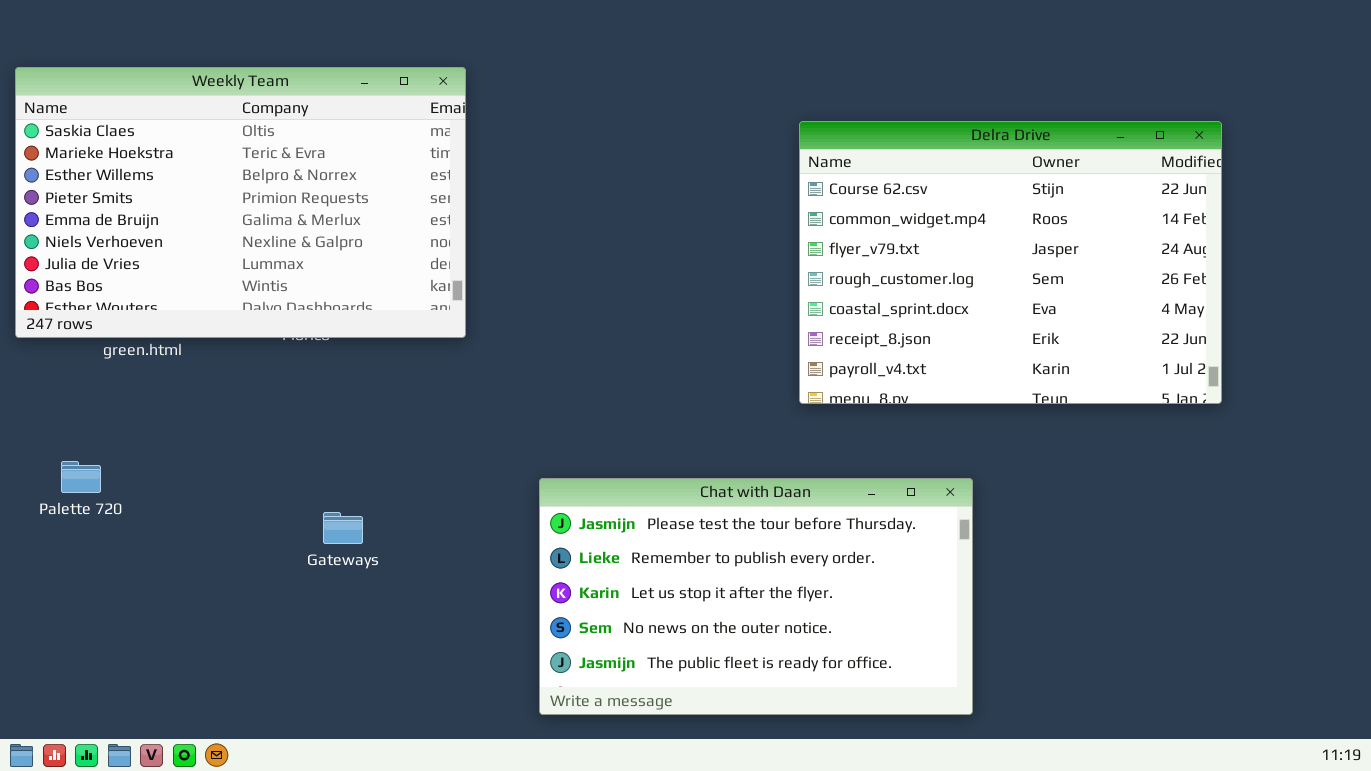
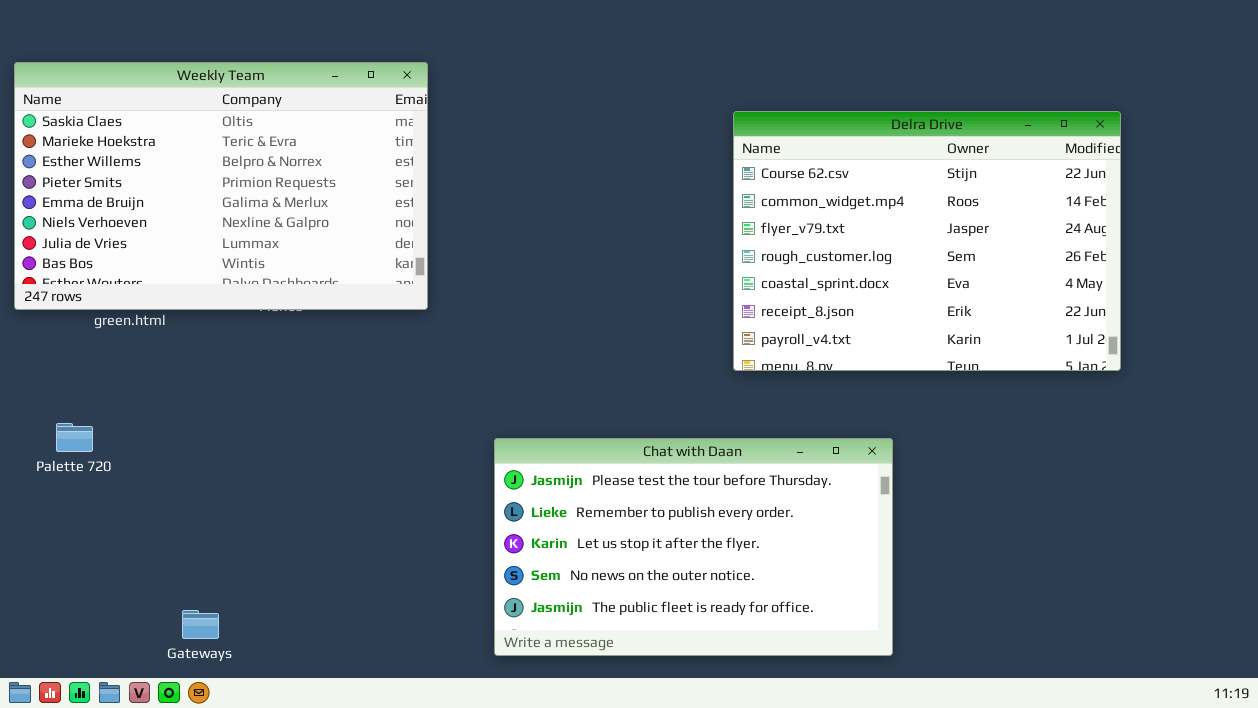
Gateways: [323,512,363,544] -> [182,610,219,639], moved

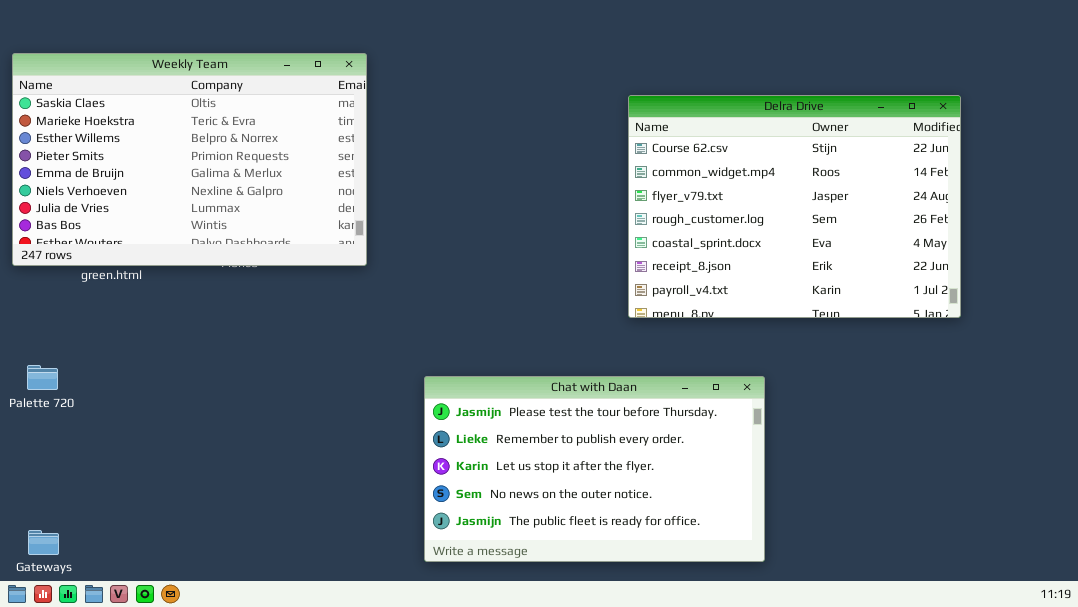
Palette 720: [56,423,93,452] -> [27,365,58,390], moved
Gateways: [182,610,219,639] -> [28,530,59,555], moved

